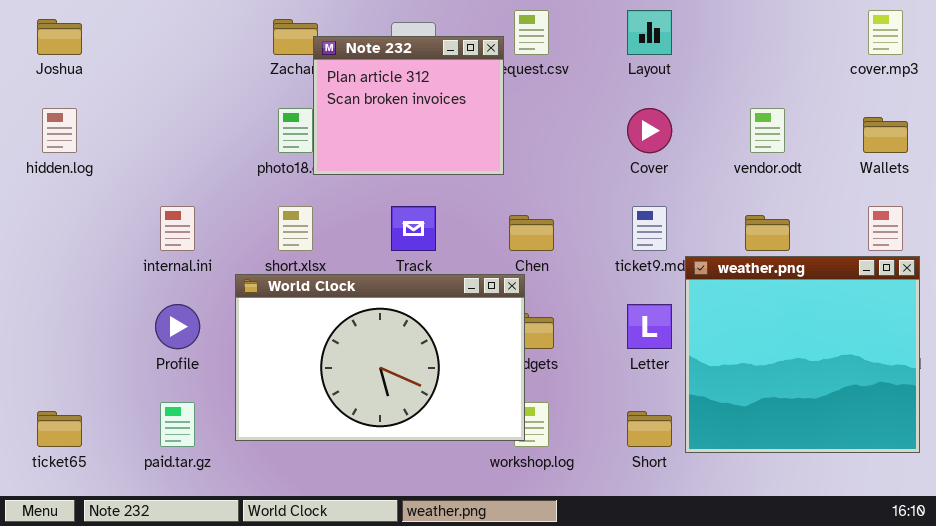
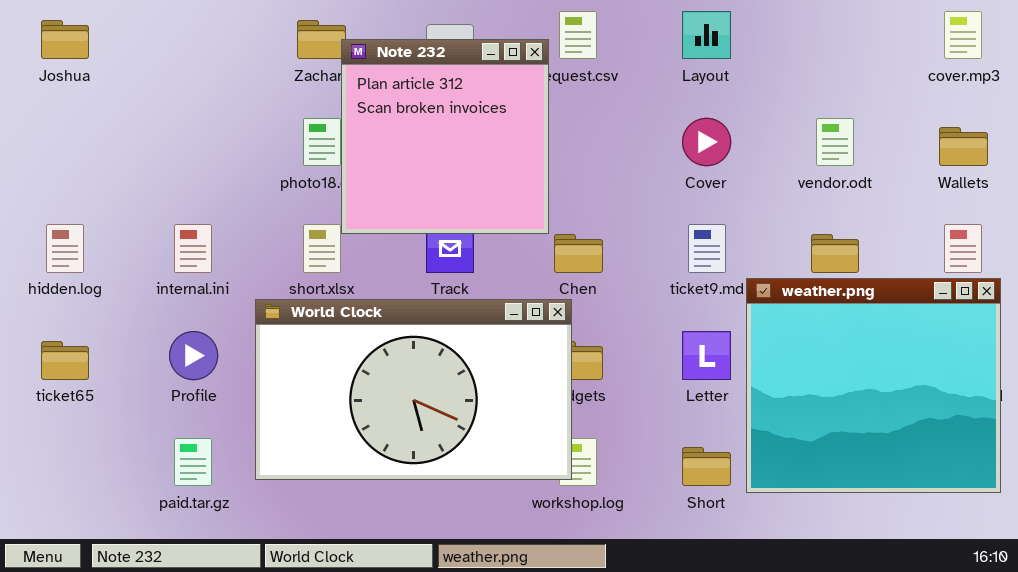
Note 232: [313,36,504,175] -> [341,39,549,234], resized
hidden.log: [42,108,77,153] -> [46,224,84,273], moved
ticket65: [37,411,82,447] -> [41,341,89,380], moved

